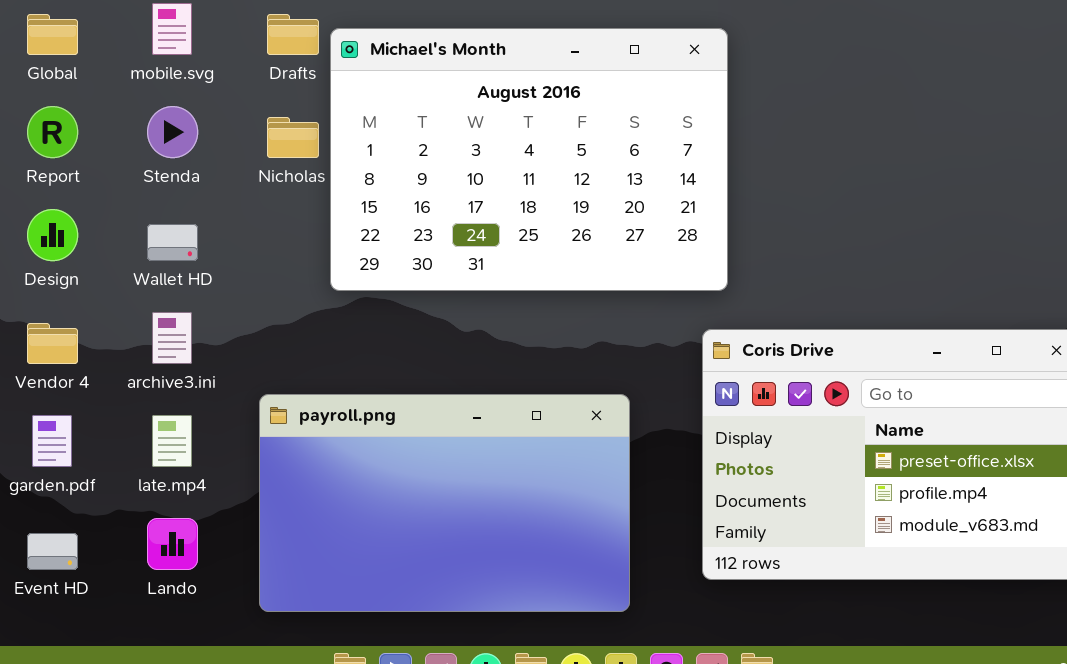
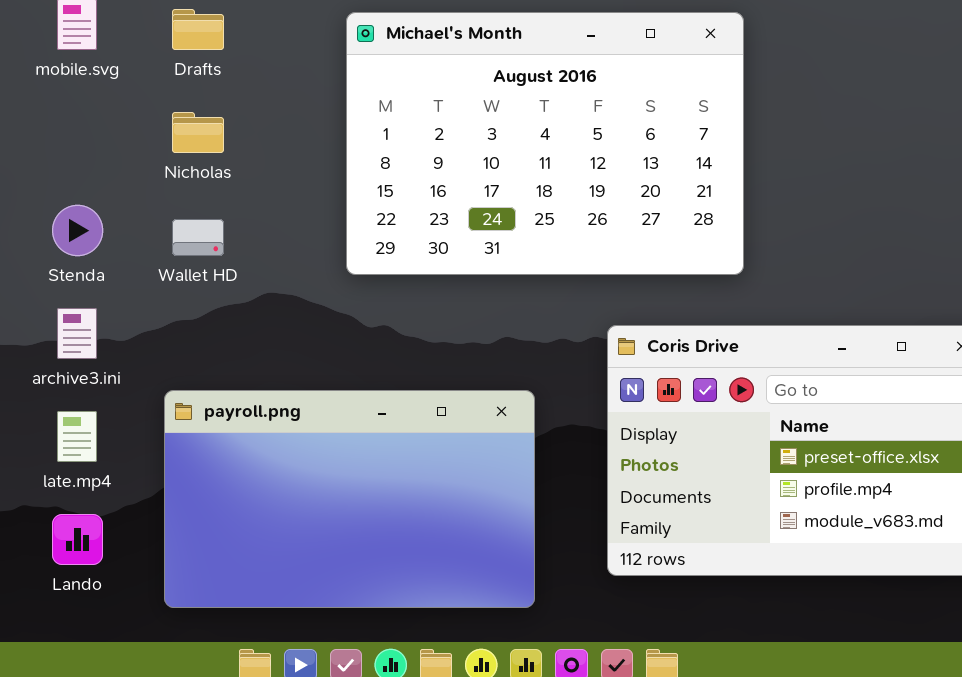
Michael's Month: [330,28,728,291] -> [346,12,744,275], moved
Stenda: [147,106,198,158] -> [52,205,103,256], moved
Wallet HD: [147,224,198,261] -> [172,219,224,256], moved

